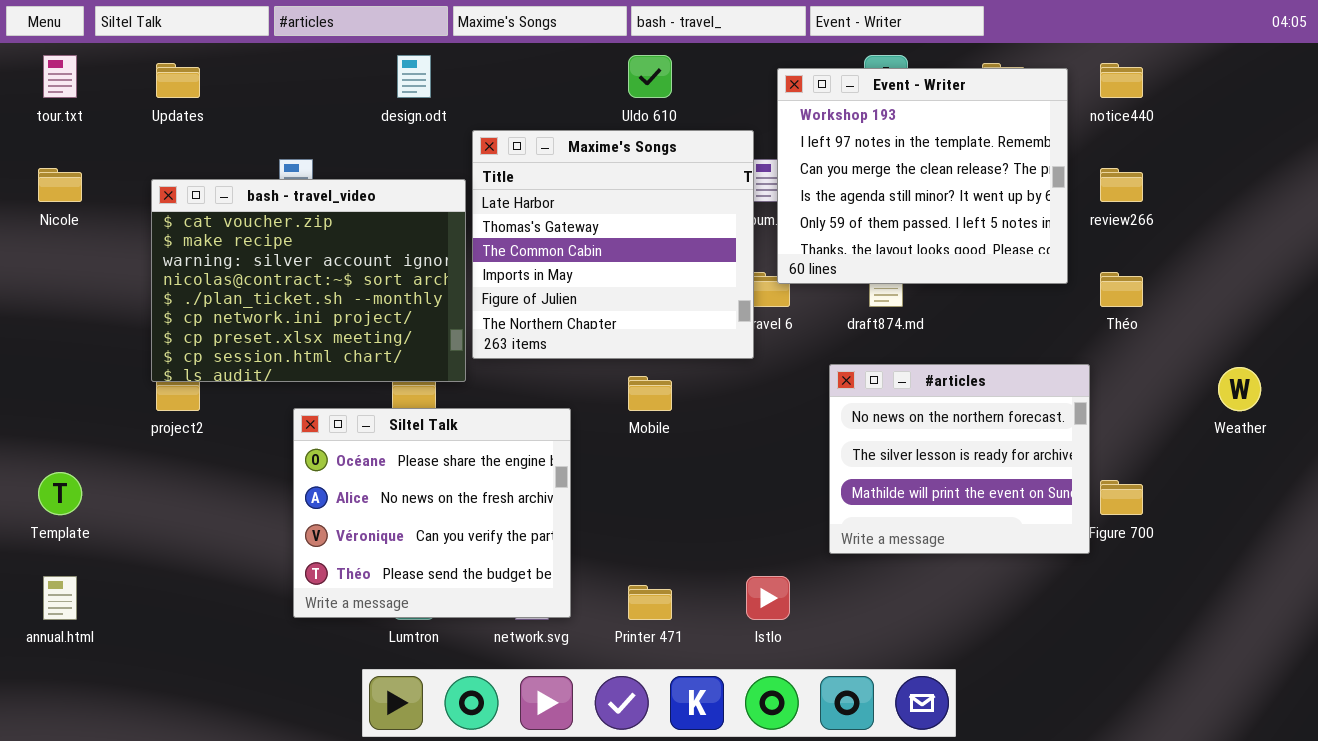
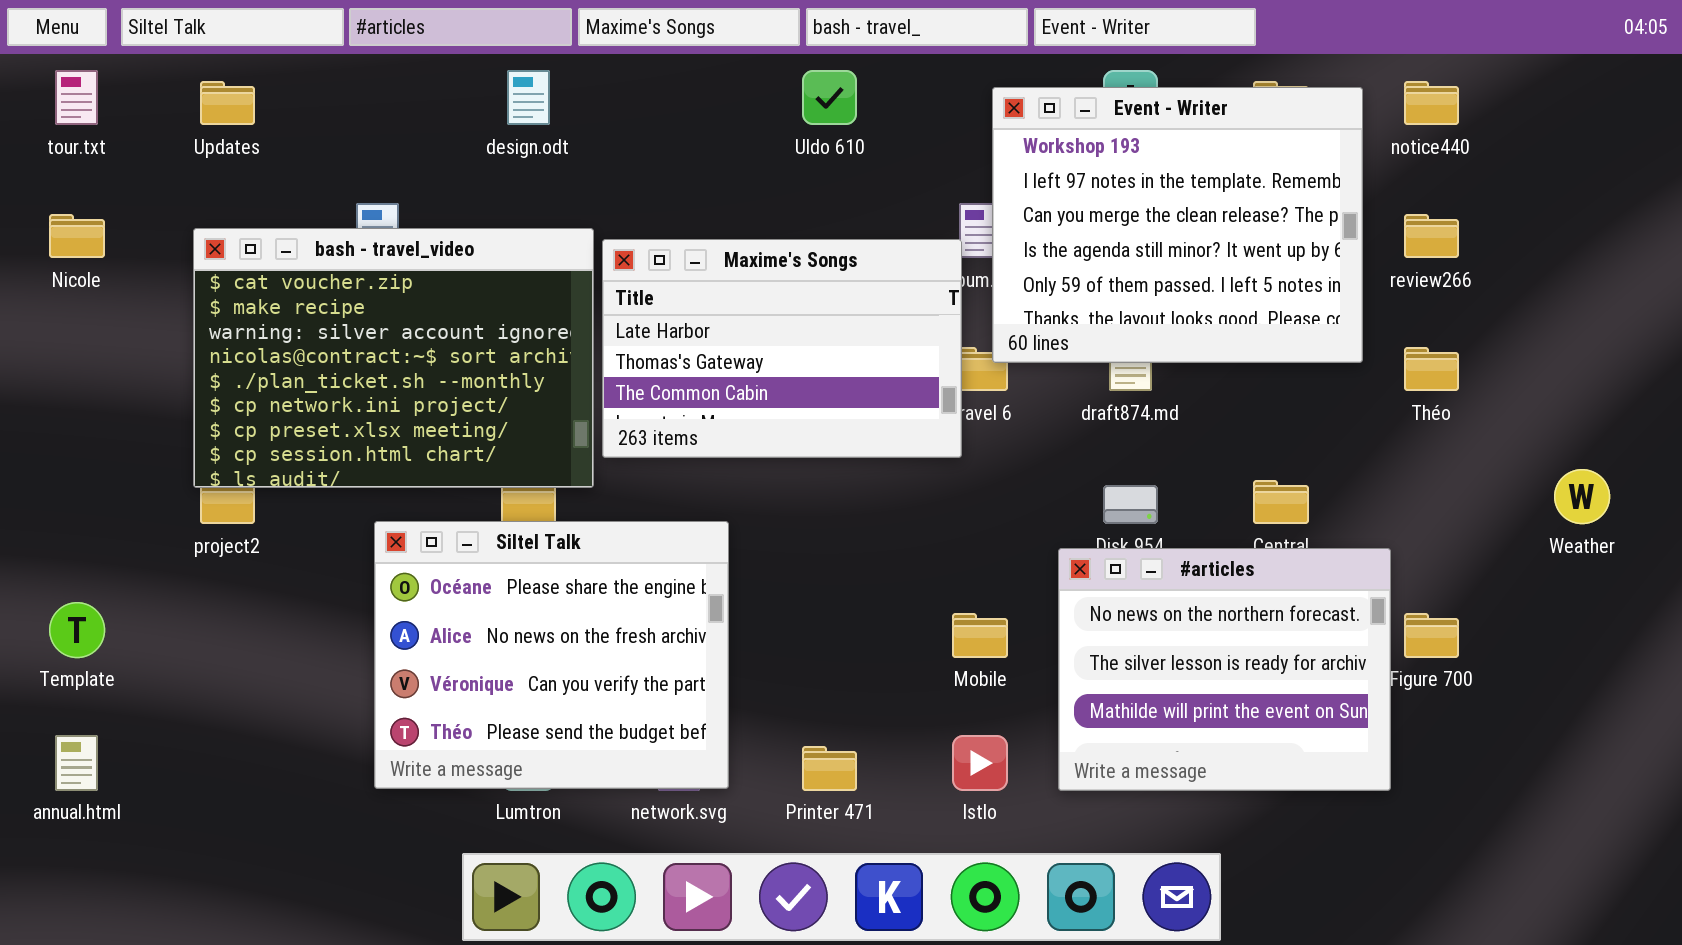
Maxime's Songs: [472,130,754,359] -> [602,239,962,458], resized
#articles: [829,364,1090,554] -> [1058,548,1391,791], moved
Mobile: [628,376,672,411] -> [952,613,1008,658], moved

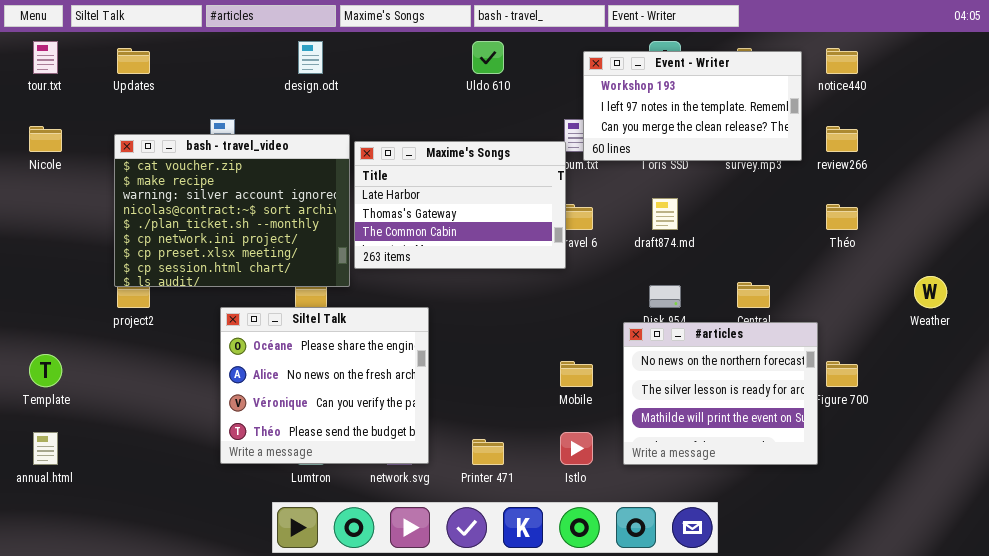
Event - Writer: [992,87,1363,363] -> [583,51,802,161], resized

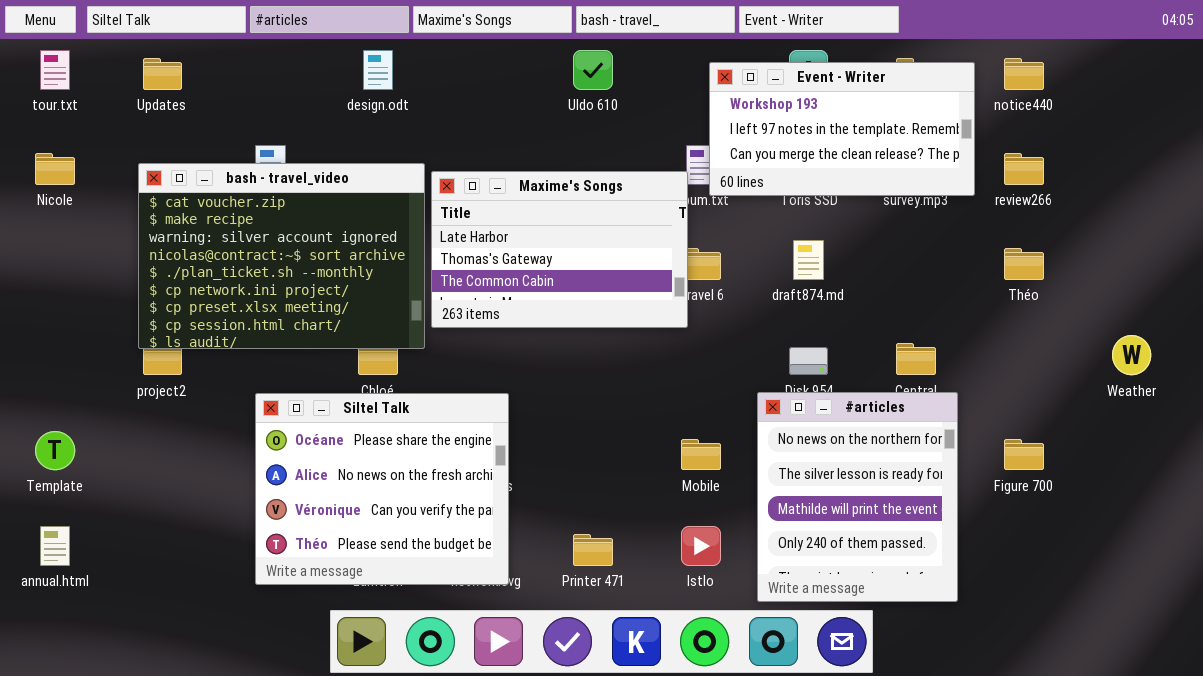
Siltel Talk: [220,307,429,464] -> [255,393,509,585], moved
#articles: [623,322,818,465] -> [757,392,958,602], resized

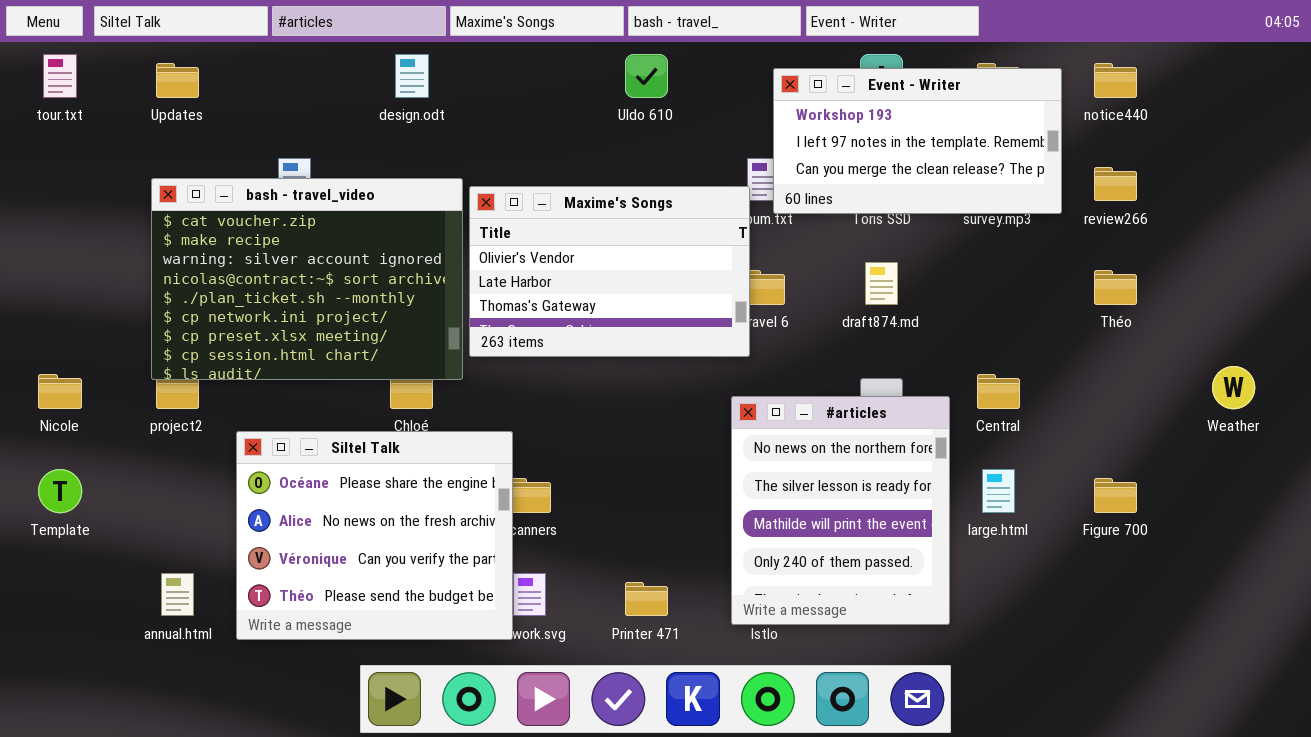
Nicole: [35,153,75,185] -> [38,374,82,409], moved
Maxime's Songs: [431,171,688,328] -> [469,186,750,357], scrolled up 1 row
#articles: [757,392,958,602] -> [731,396,950,625], moved
Siltel Talk: [255,393,509,585] -> [236,431,513,640], moved
annual.html: [40,526,70,566] -> [161,573,194,616], moved

